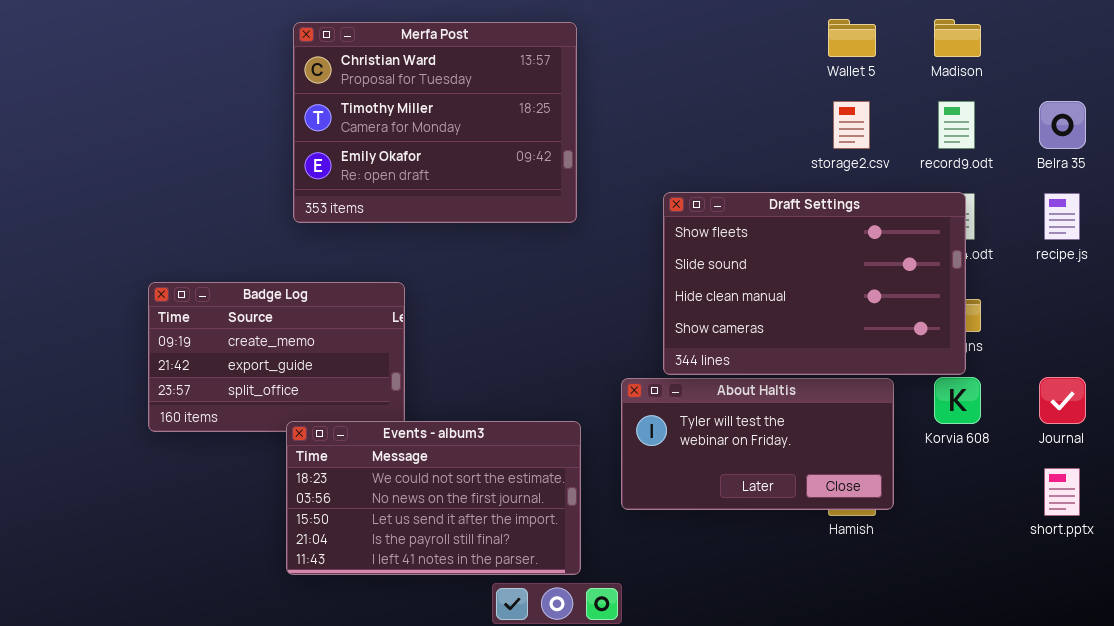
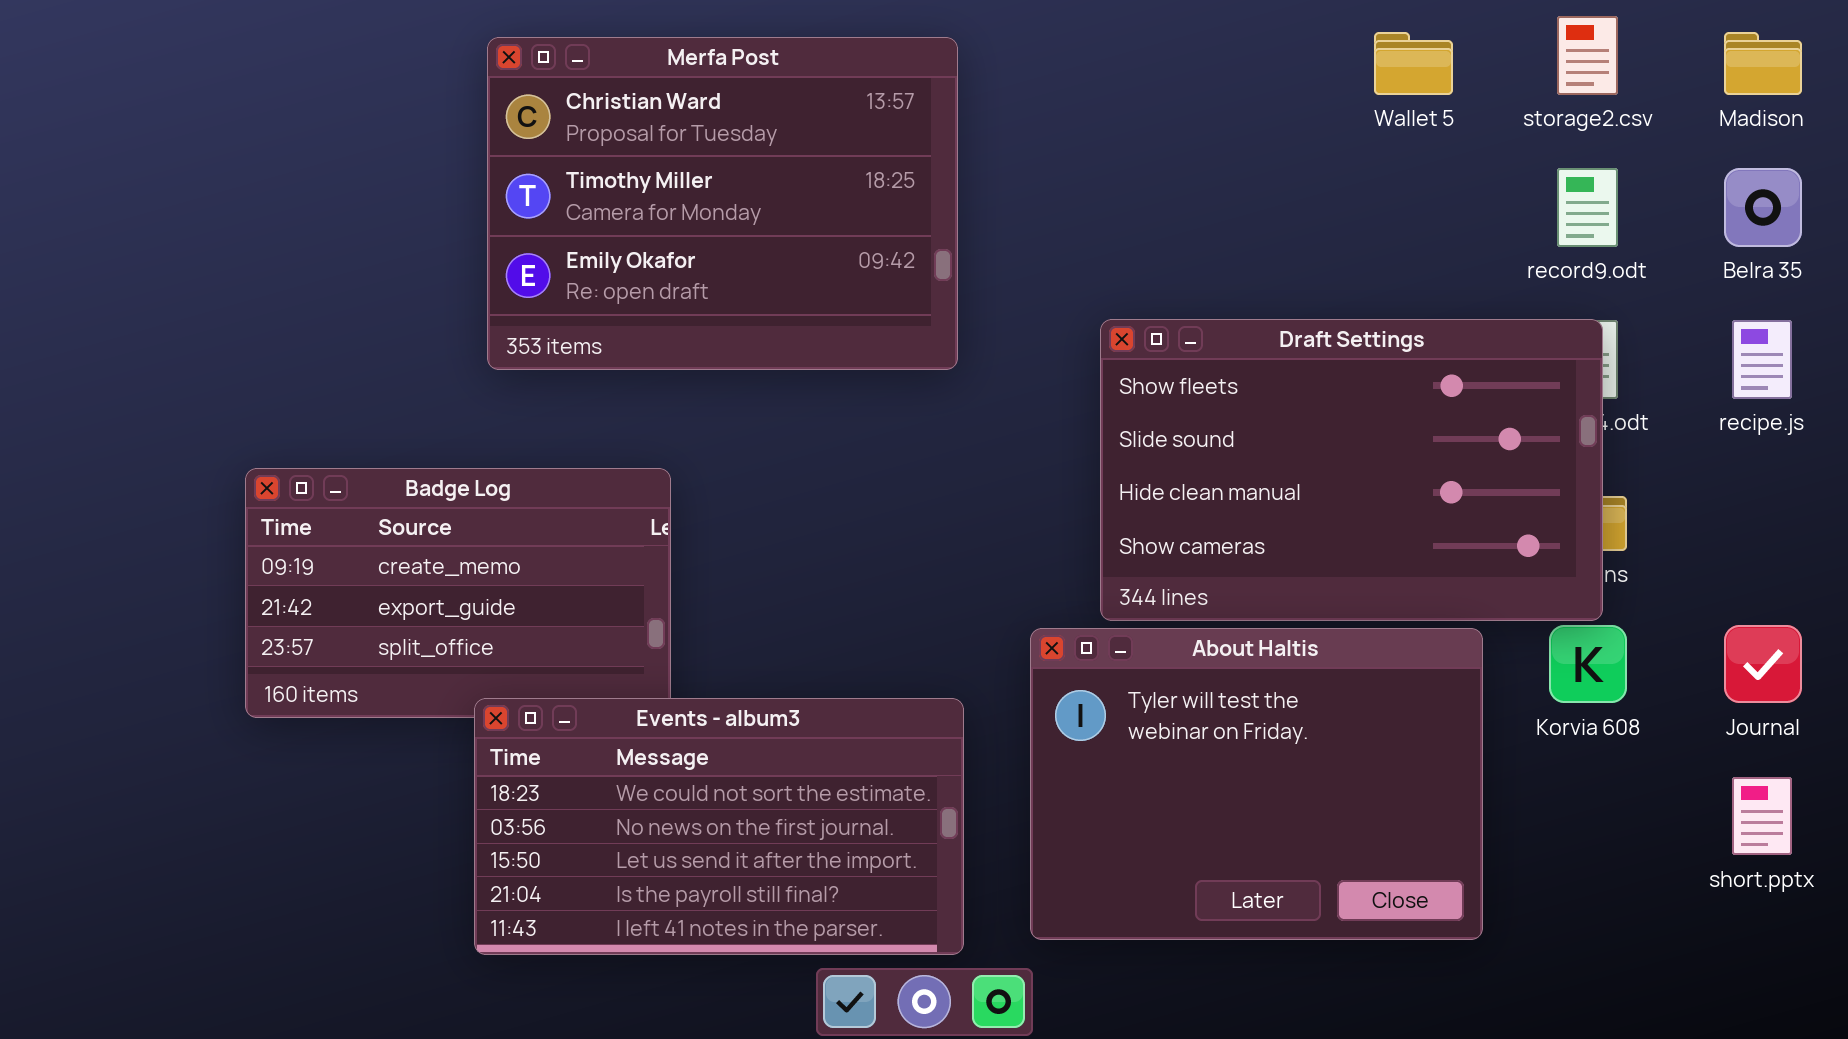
Madison: [934,19,981,57] -> [1724,32,1802,95], moved
storage2.csv: [833,101,870,149] -> [1557,16,1618,95], moved
About Haltis: [621,378,894,510] -> [1030,628,1483,940], resized

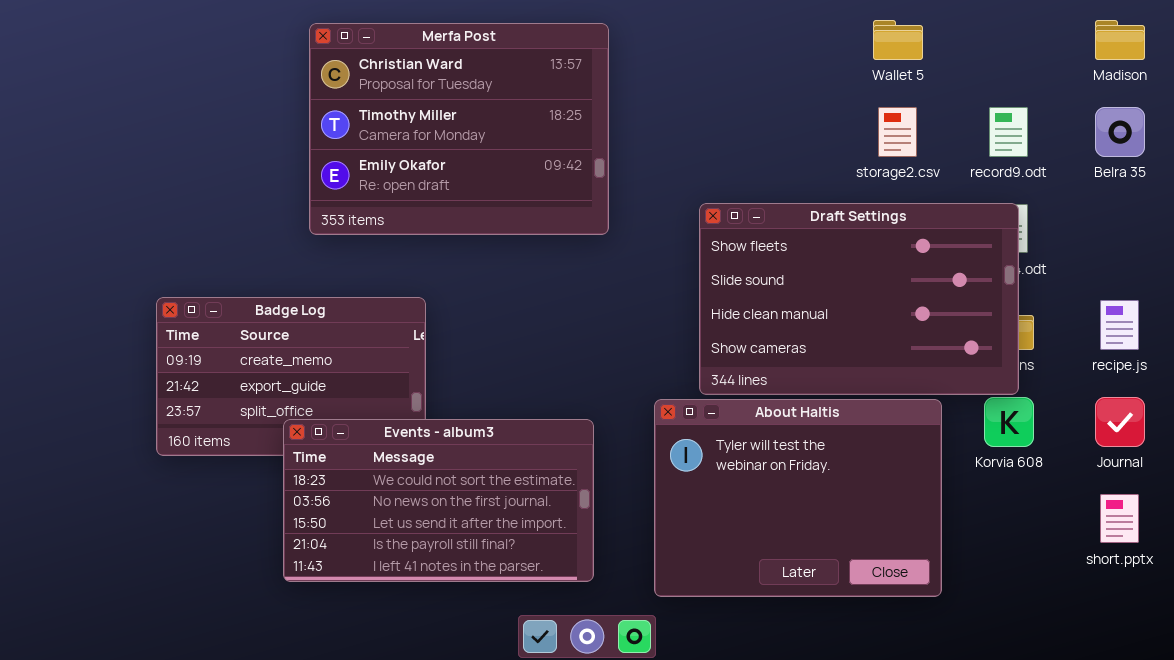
storage2.csv: [1557,16,1618,95] -> [878,107,917,157], moved
recipe.js: [1732,320,1792,399] -> [1100,300,1139,350], moved
Events - album3: [474,698,964,955] -> [283,419,594,582], moved

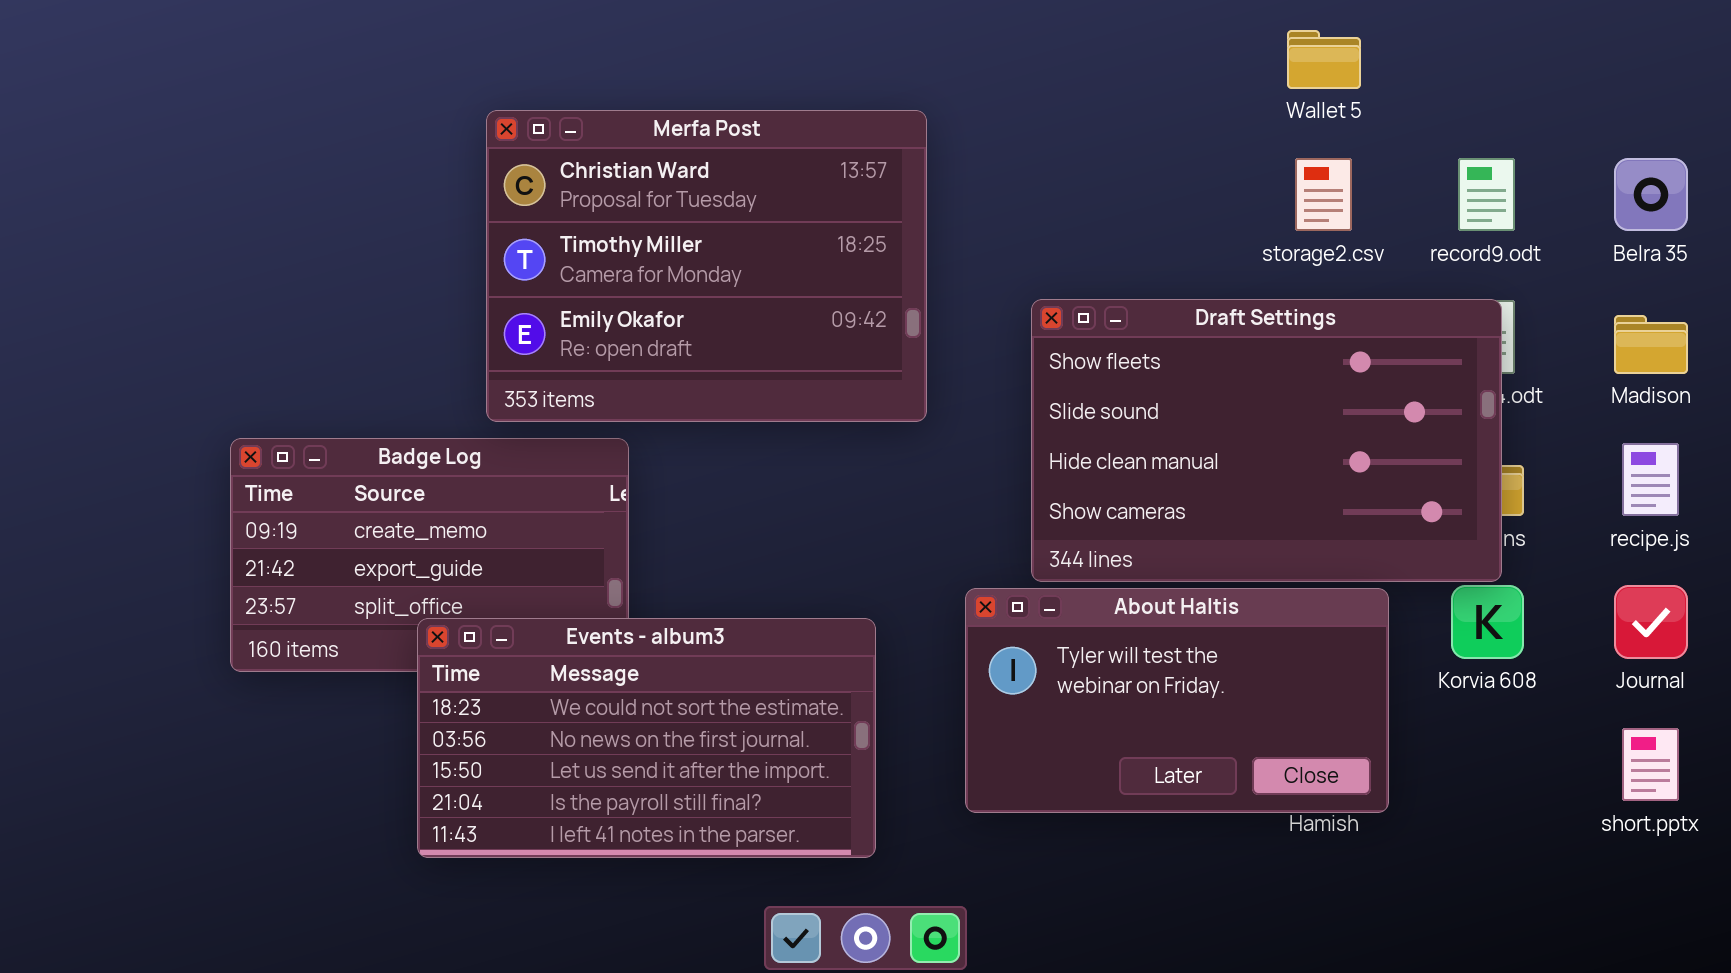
Madison: [1095,20,1145,60] -> [1614,315,1688,374], moved
Merfa Post: [309,23,609,235] -> [486,110,927,422], moved
About Haltis: [654,399,942,597] -> [965,588,1389,813], resized

